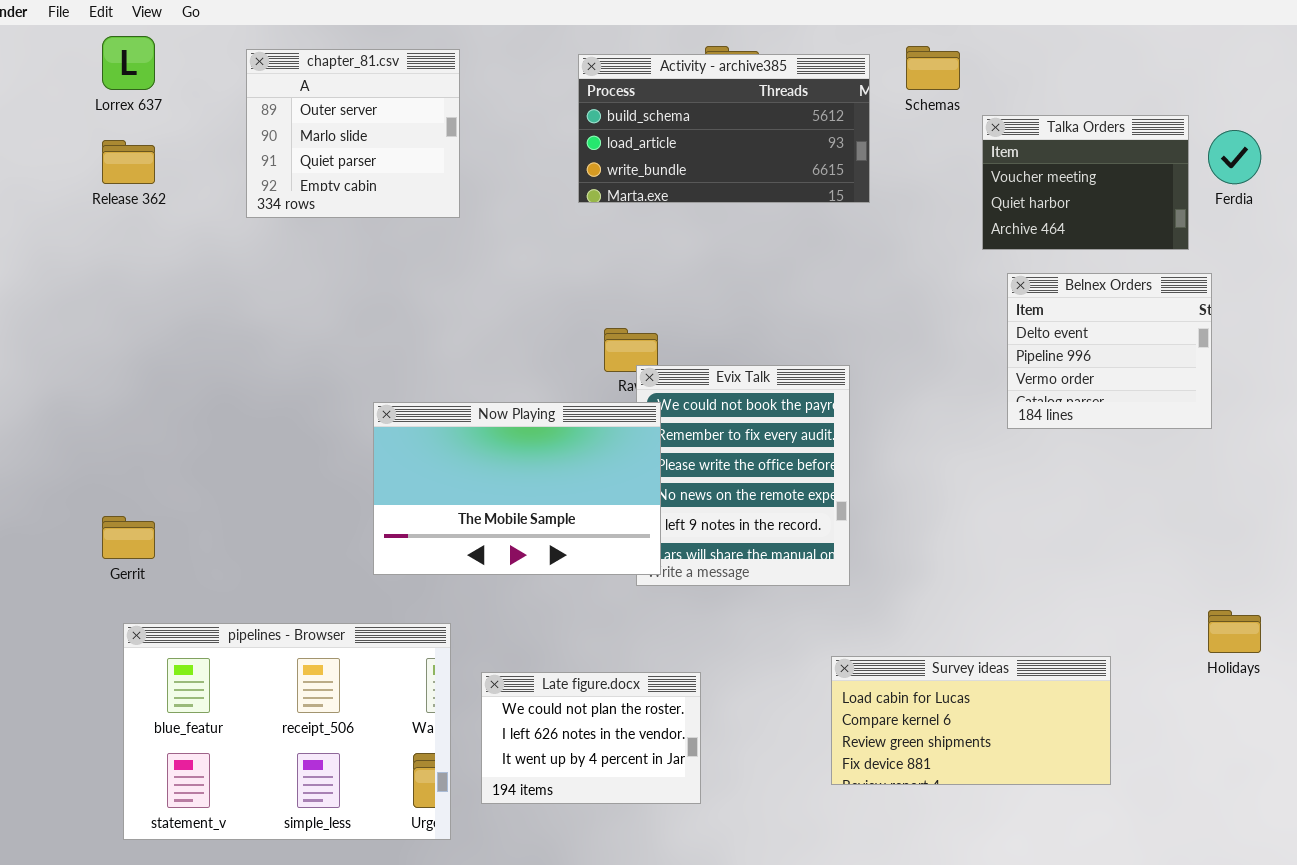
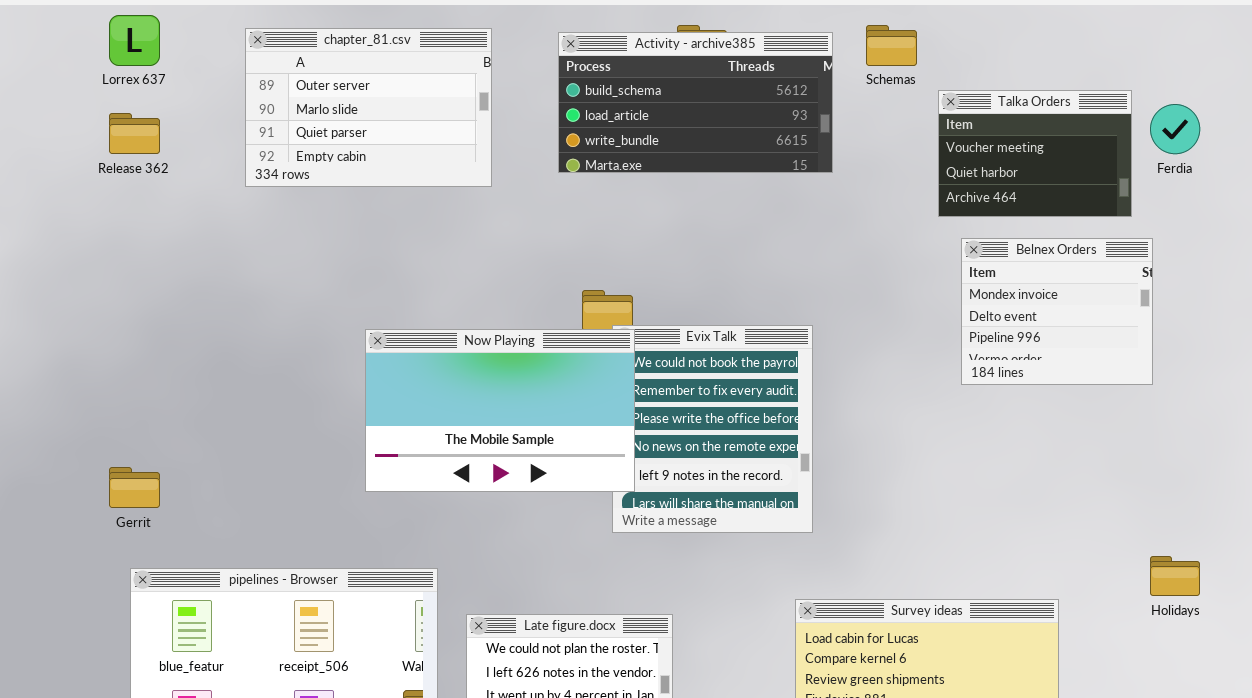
chapter_81.csv: [246,49,460,218] -> [245,28,492,187], resized
Belnex Orders: [1007,273,1212,429] -> [961,238,1153,385], scrolled up 1 row
Now Playing: [373,402,661,575] -> [365,329,635,492], moved

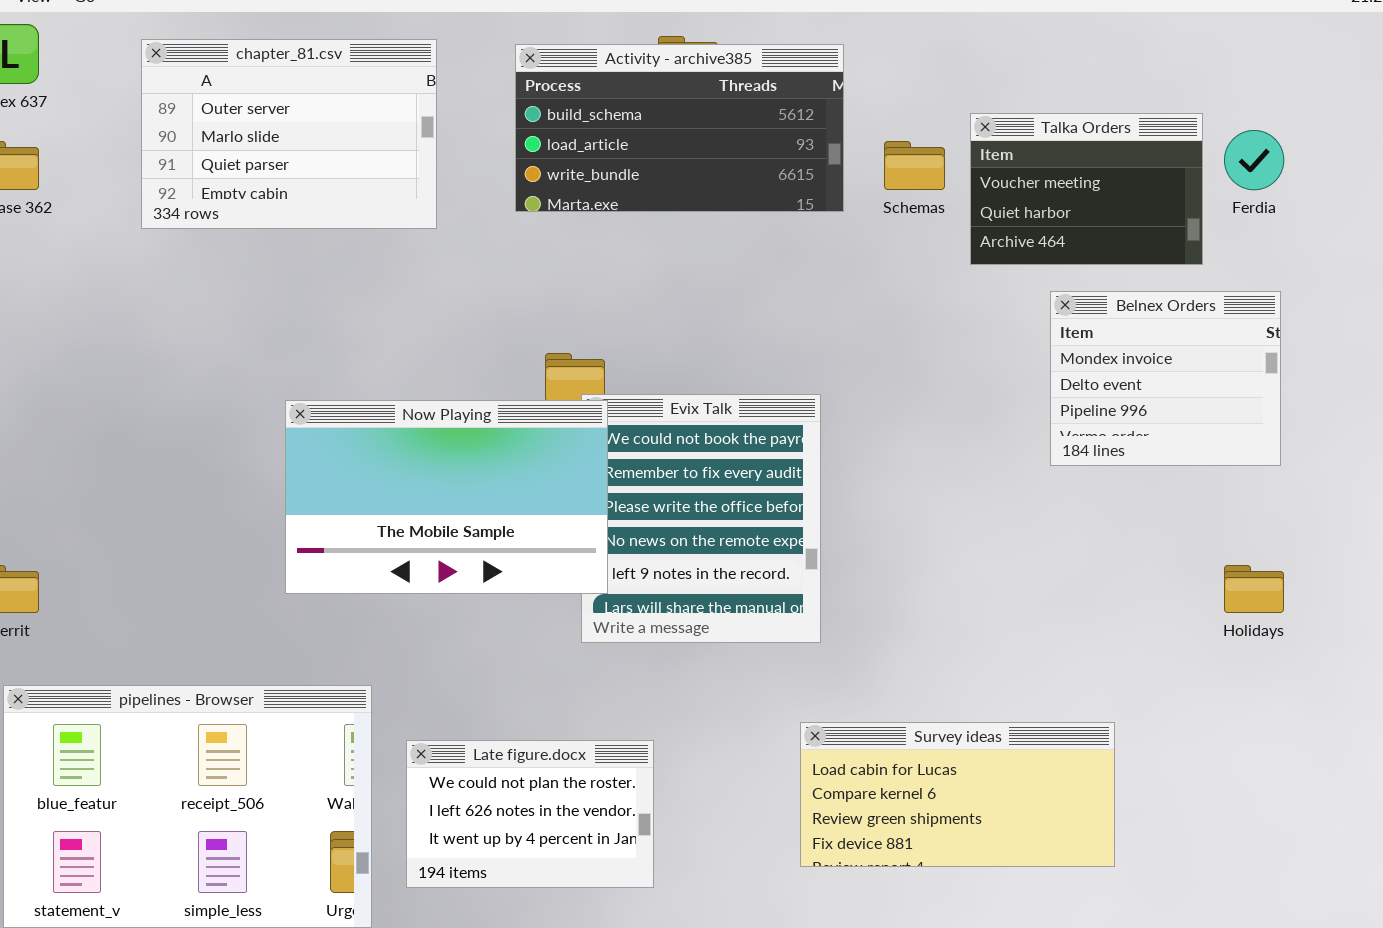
Schemas: [866,25,917,66] -> [884,141,945,190], moved
Belnex Orders: [961,238,1153,385] -> [1050,291,1281,466], moved
Holidays: [1150,556,1200,596] -> [1224,565,1284,613], moved

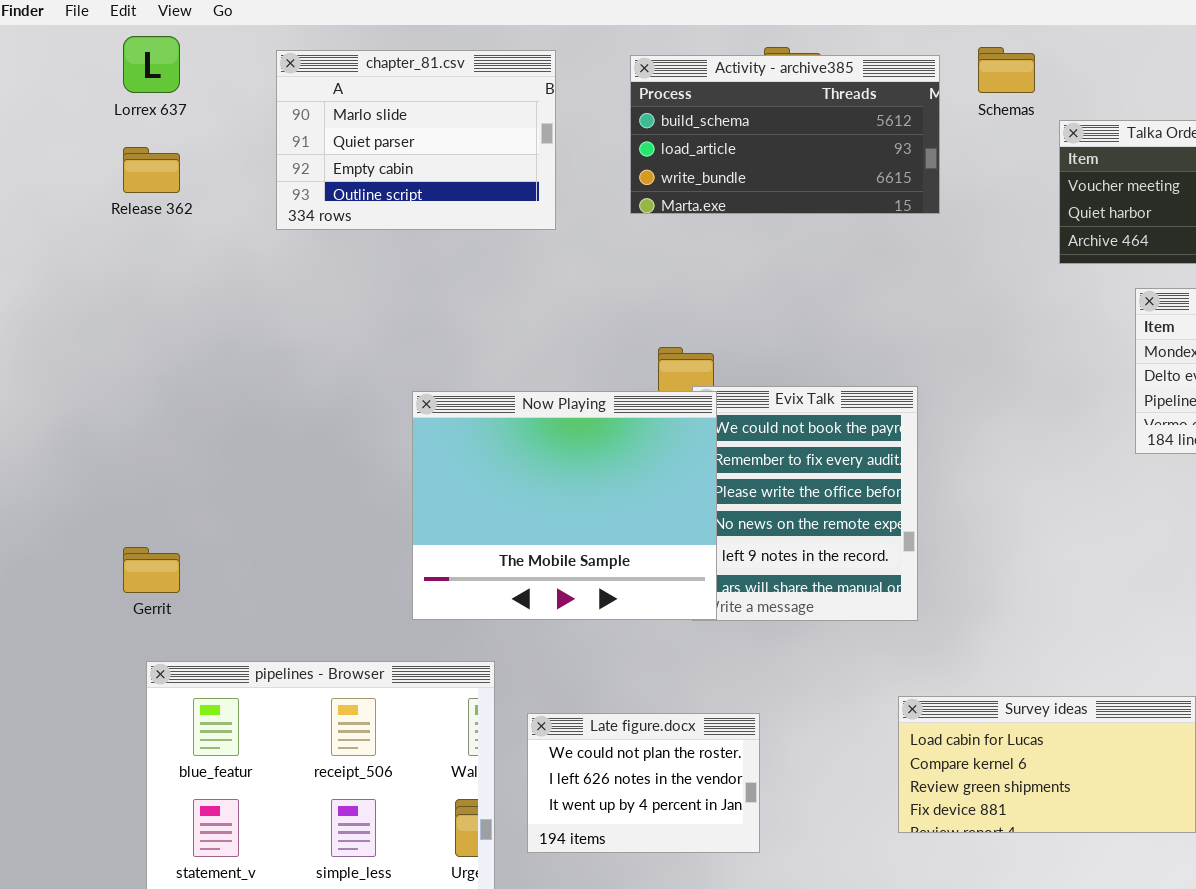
chapter_81.csv: [141,39,437,229] -> [276,50,556,230], scrolled down 1 row
Schemas: [884,141,945,190] -> [978,47,1035,93], moved
Now Playing: [285,400,608,594] -> [412,391,717,620], resized

